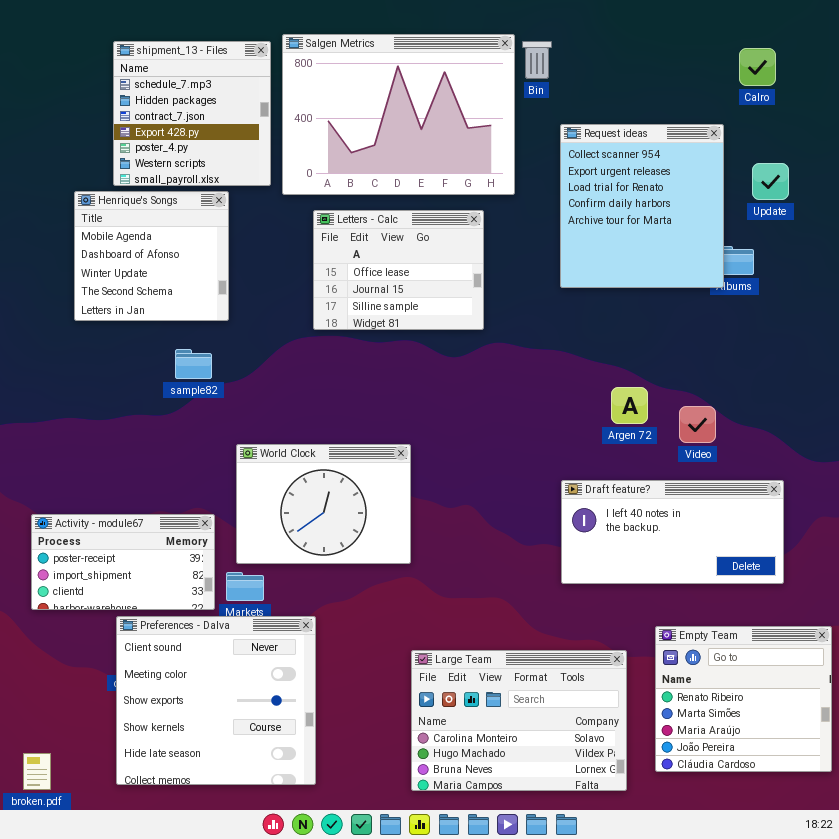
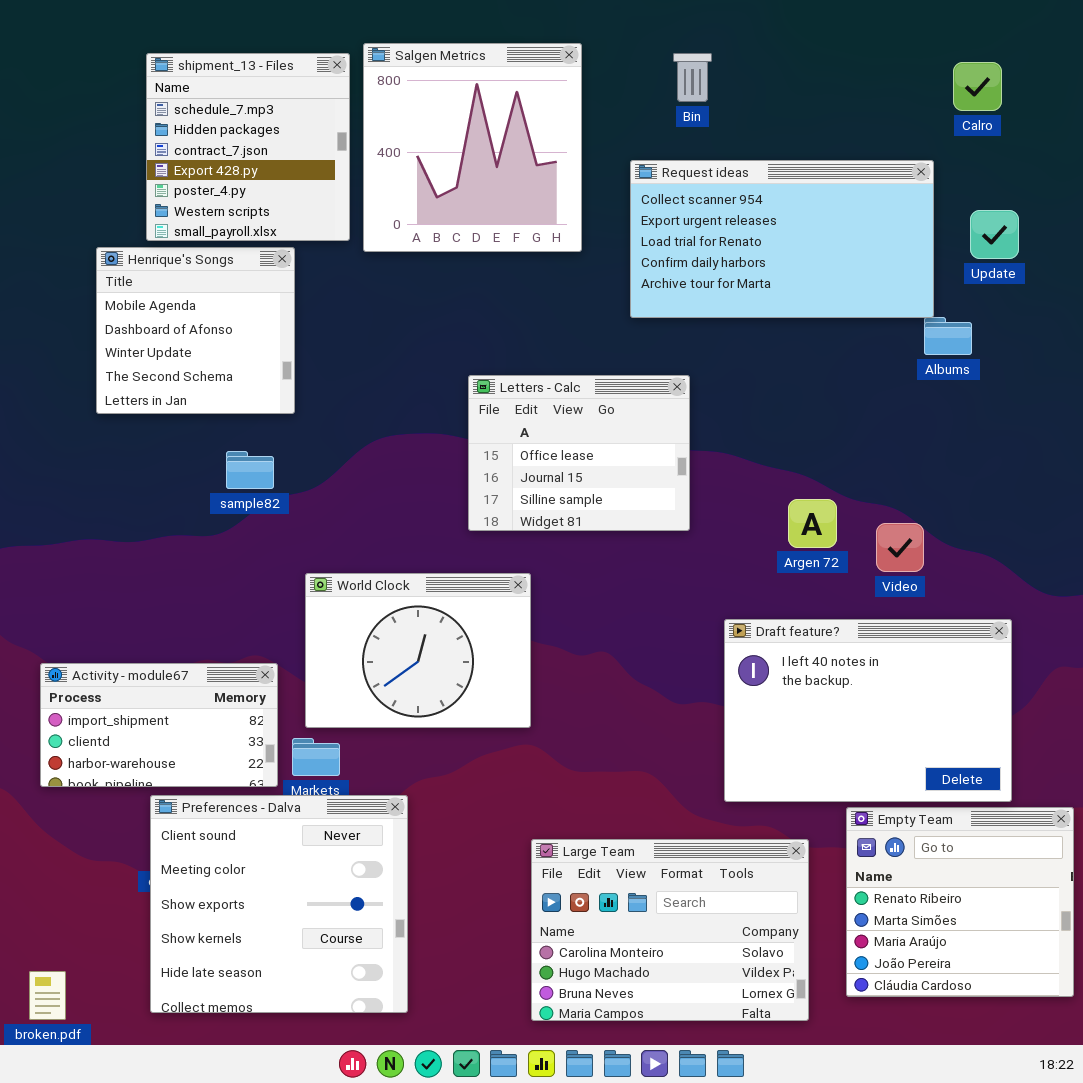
Salgen Metrics: [282,34,515,195] -> [363,43,582,252], resized
Request ideas: [560,124,724,288] -> [630,160,934,318], resized
Letters - Calc: [313,210,484,330] -> [468,375,690,531], moved
Draft feature?: [561,480,784,584] -> [724,619,1012,802], resized
Activity - module67: [31,514,215,610] -> [40,663,278,787], scrolled down 1 row

